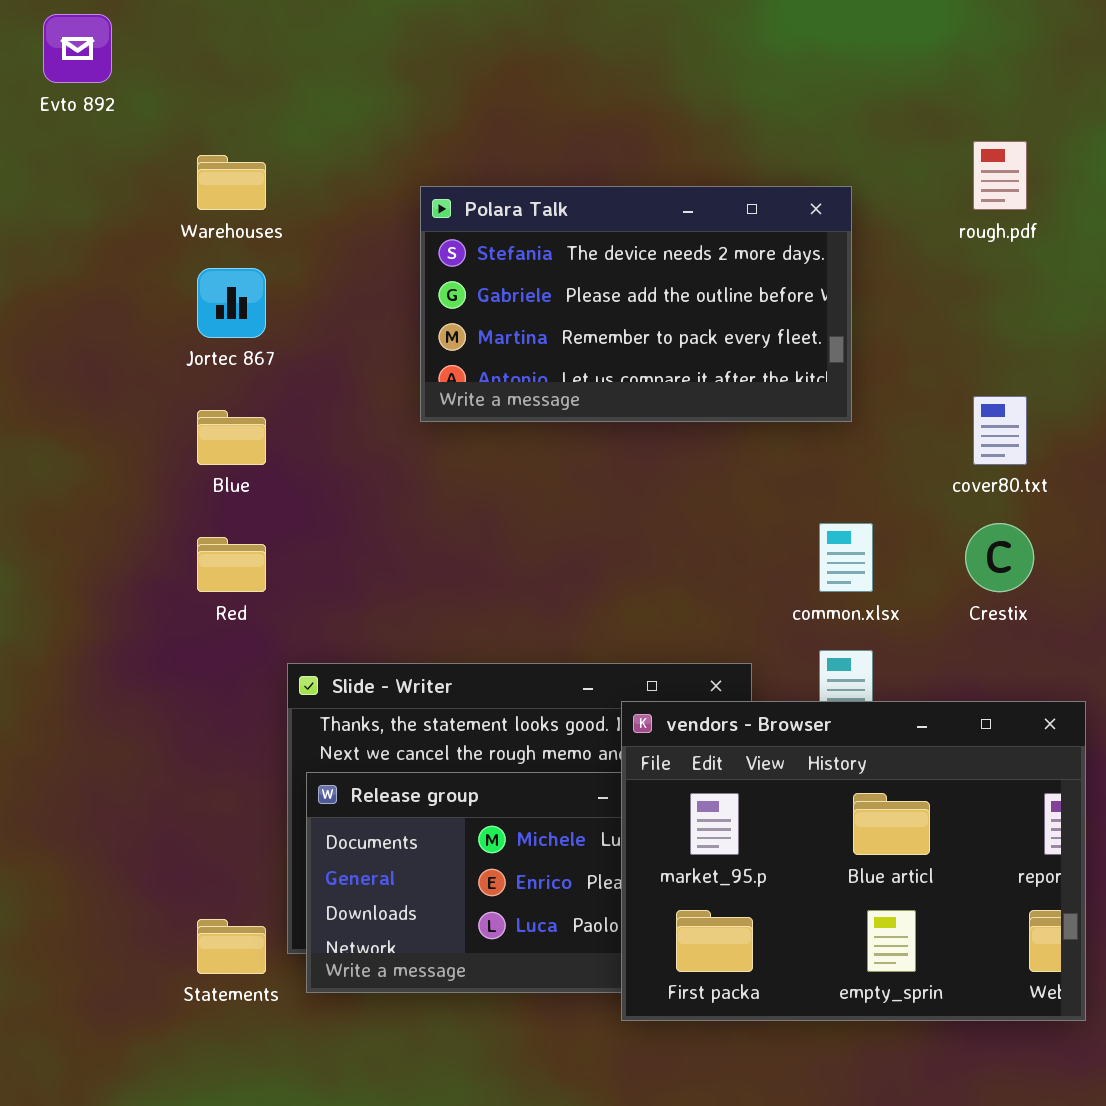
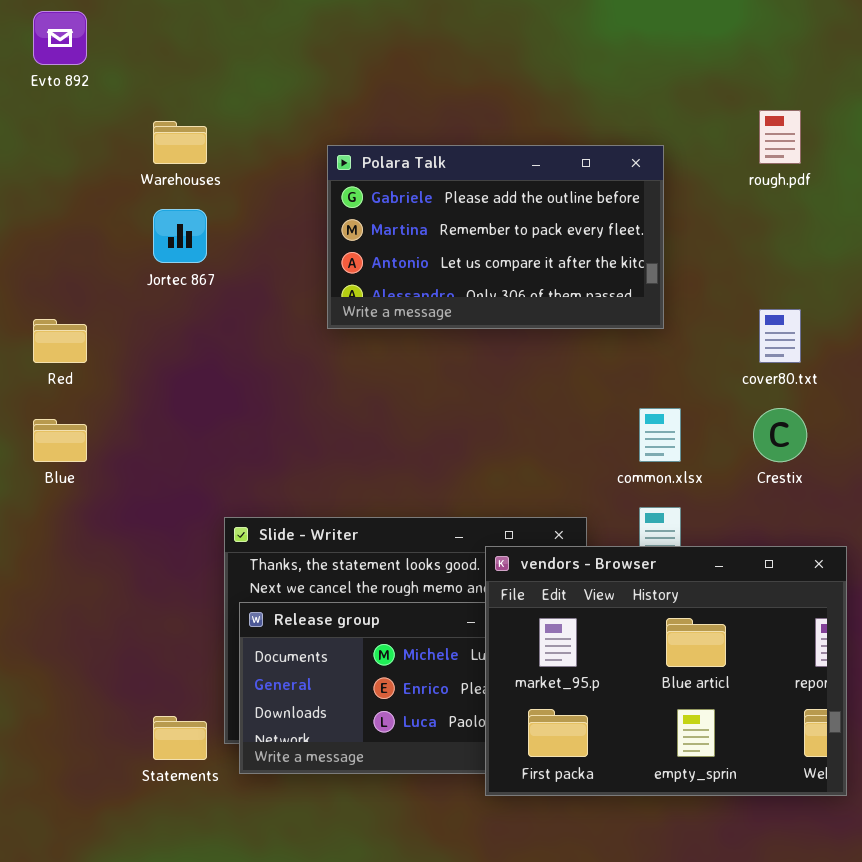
Polara Talk: [420,186,852,422] -> [327,145,664,329], scrolled down 1 row
Blue: [197,410,266,465] -> [33,419,87,462], moved
Red: [197,537,266,592] -> [33,319,87,363], moved

